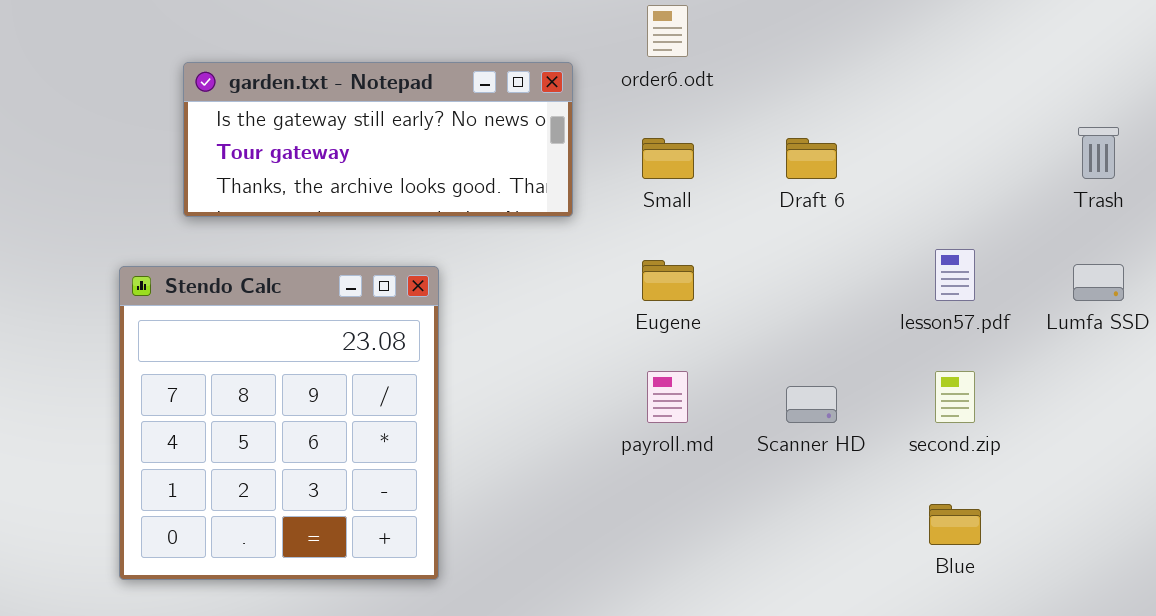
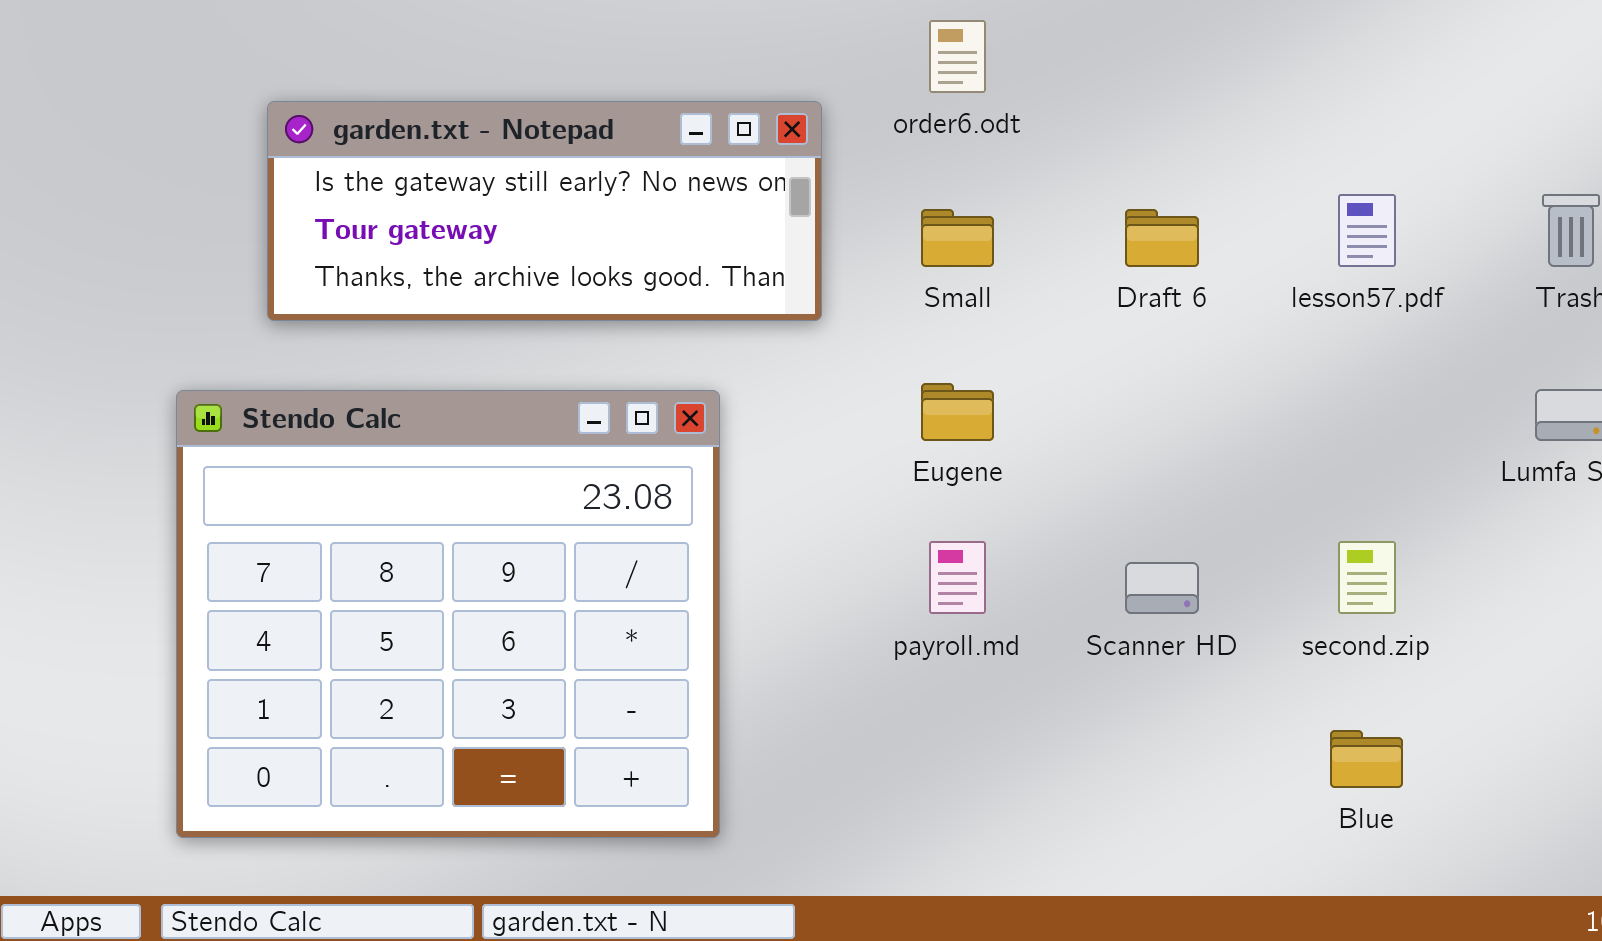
lesson57.pdf: [935,249,975,301] -> [1338,194,1396,267], moved
Stendo Calc: [119,266,439,580] -> [176,390,720,838], resized

